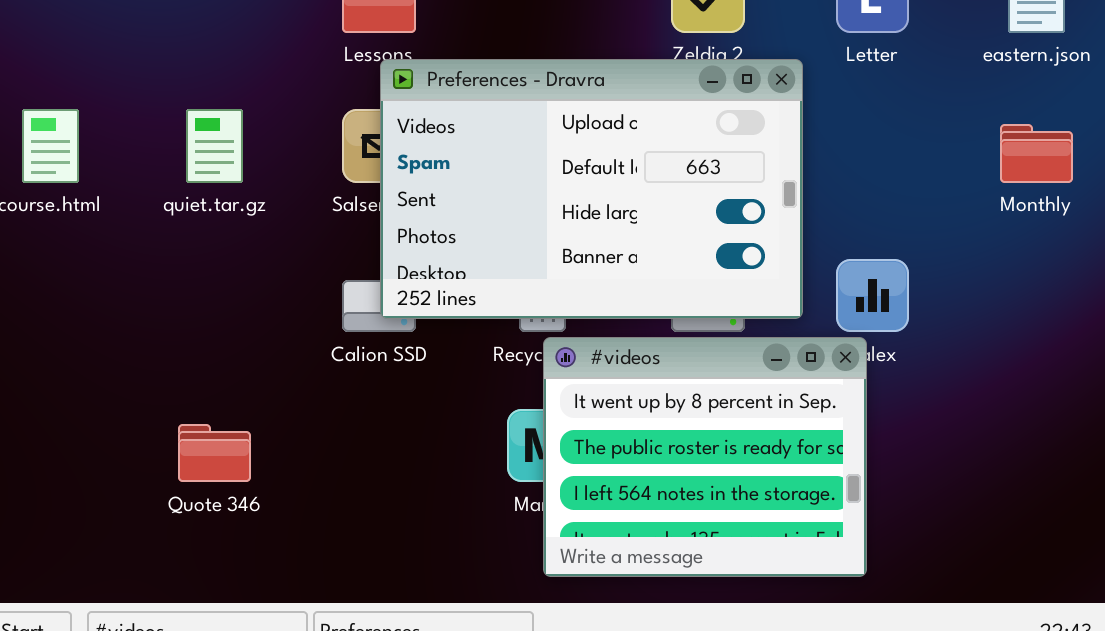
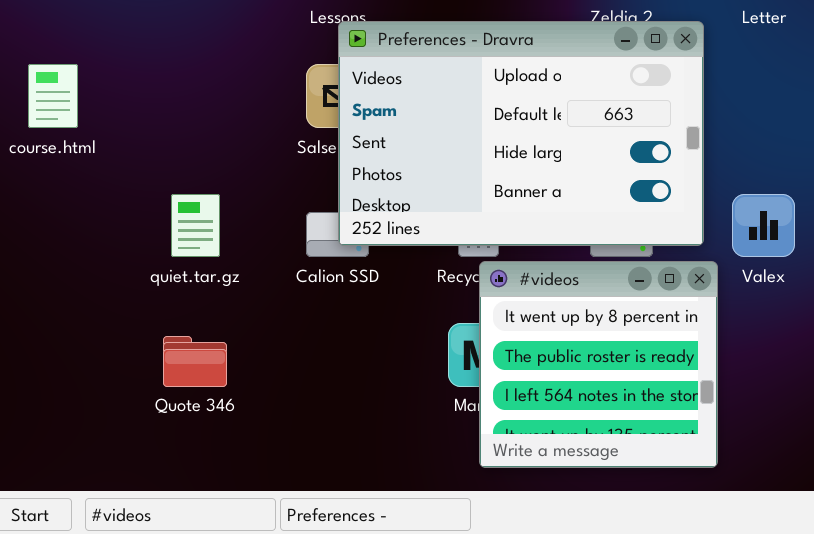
quiet.tar.gz: [186,109,243,183] -> [171,194,220,257], moved
#videos: [543,337,867,577] -> [479,261,718,468], resized

